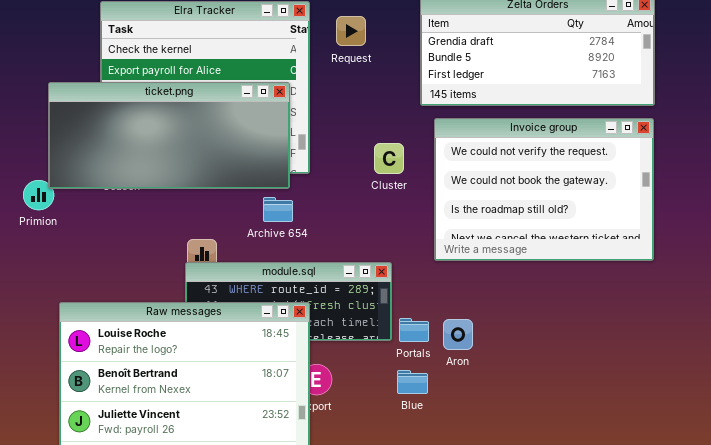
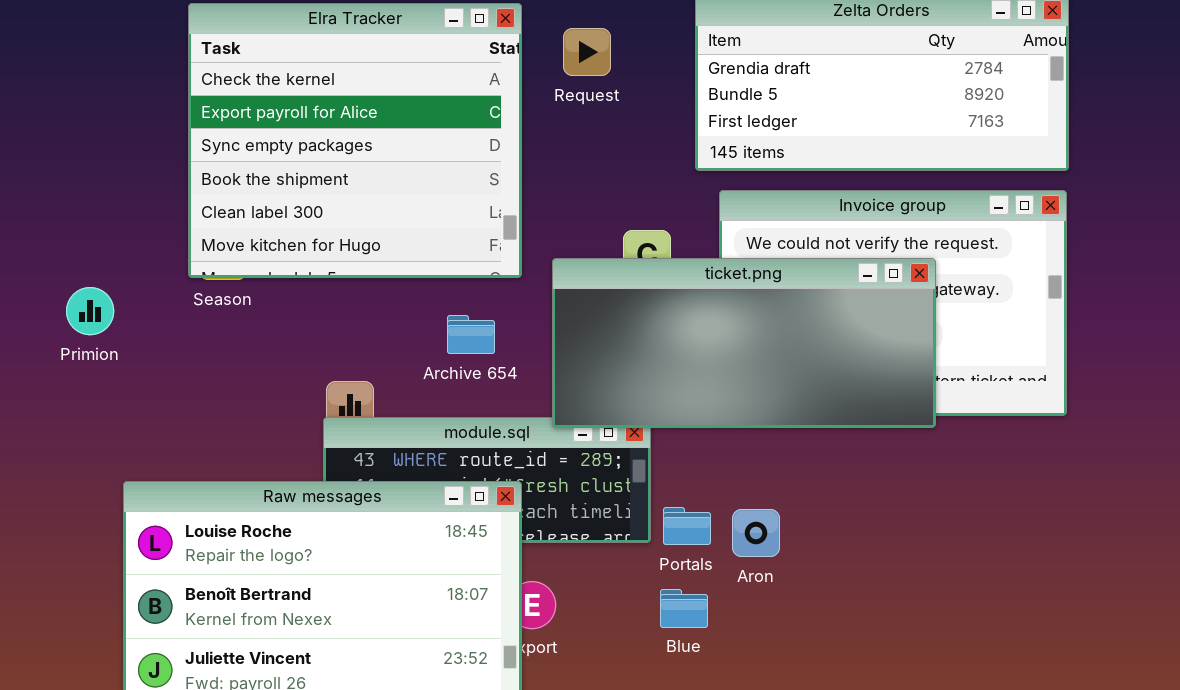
ticket.png: [48,82,290,189] -> [552,258,936,428], moved

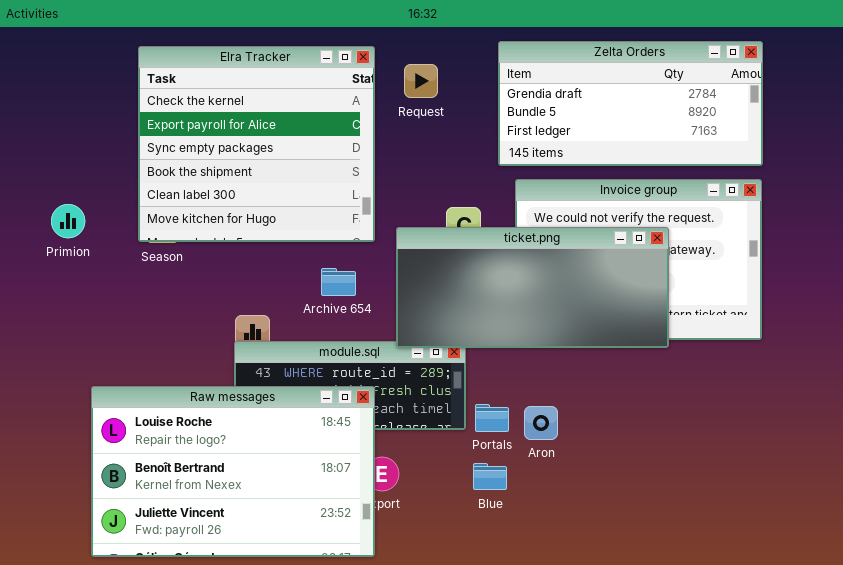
Primion: [66,287,114,335] -> [51,204,85,238], moved

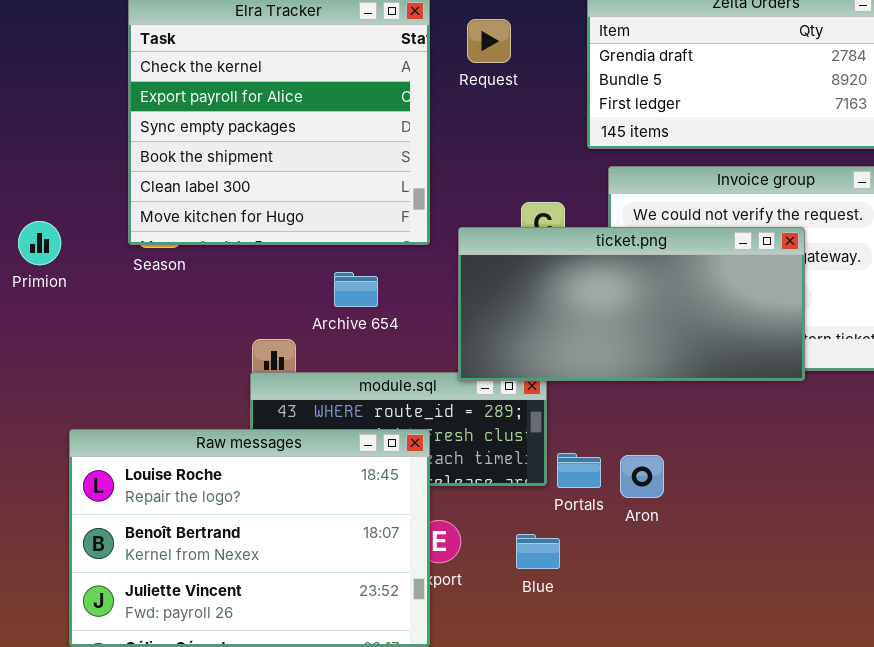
Primion: [51,204,85,238] -> [18,221,61,265], moved
Archive 654: [321,268,356,296] -> [334,272,378,307], moved
Blue: [473,463,507,490] -> [516,534,560,569], moved

